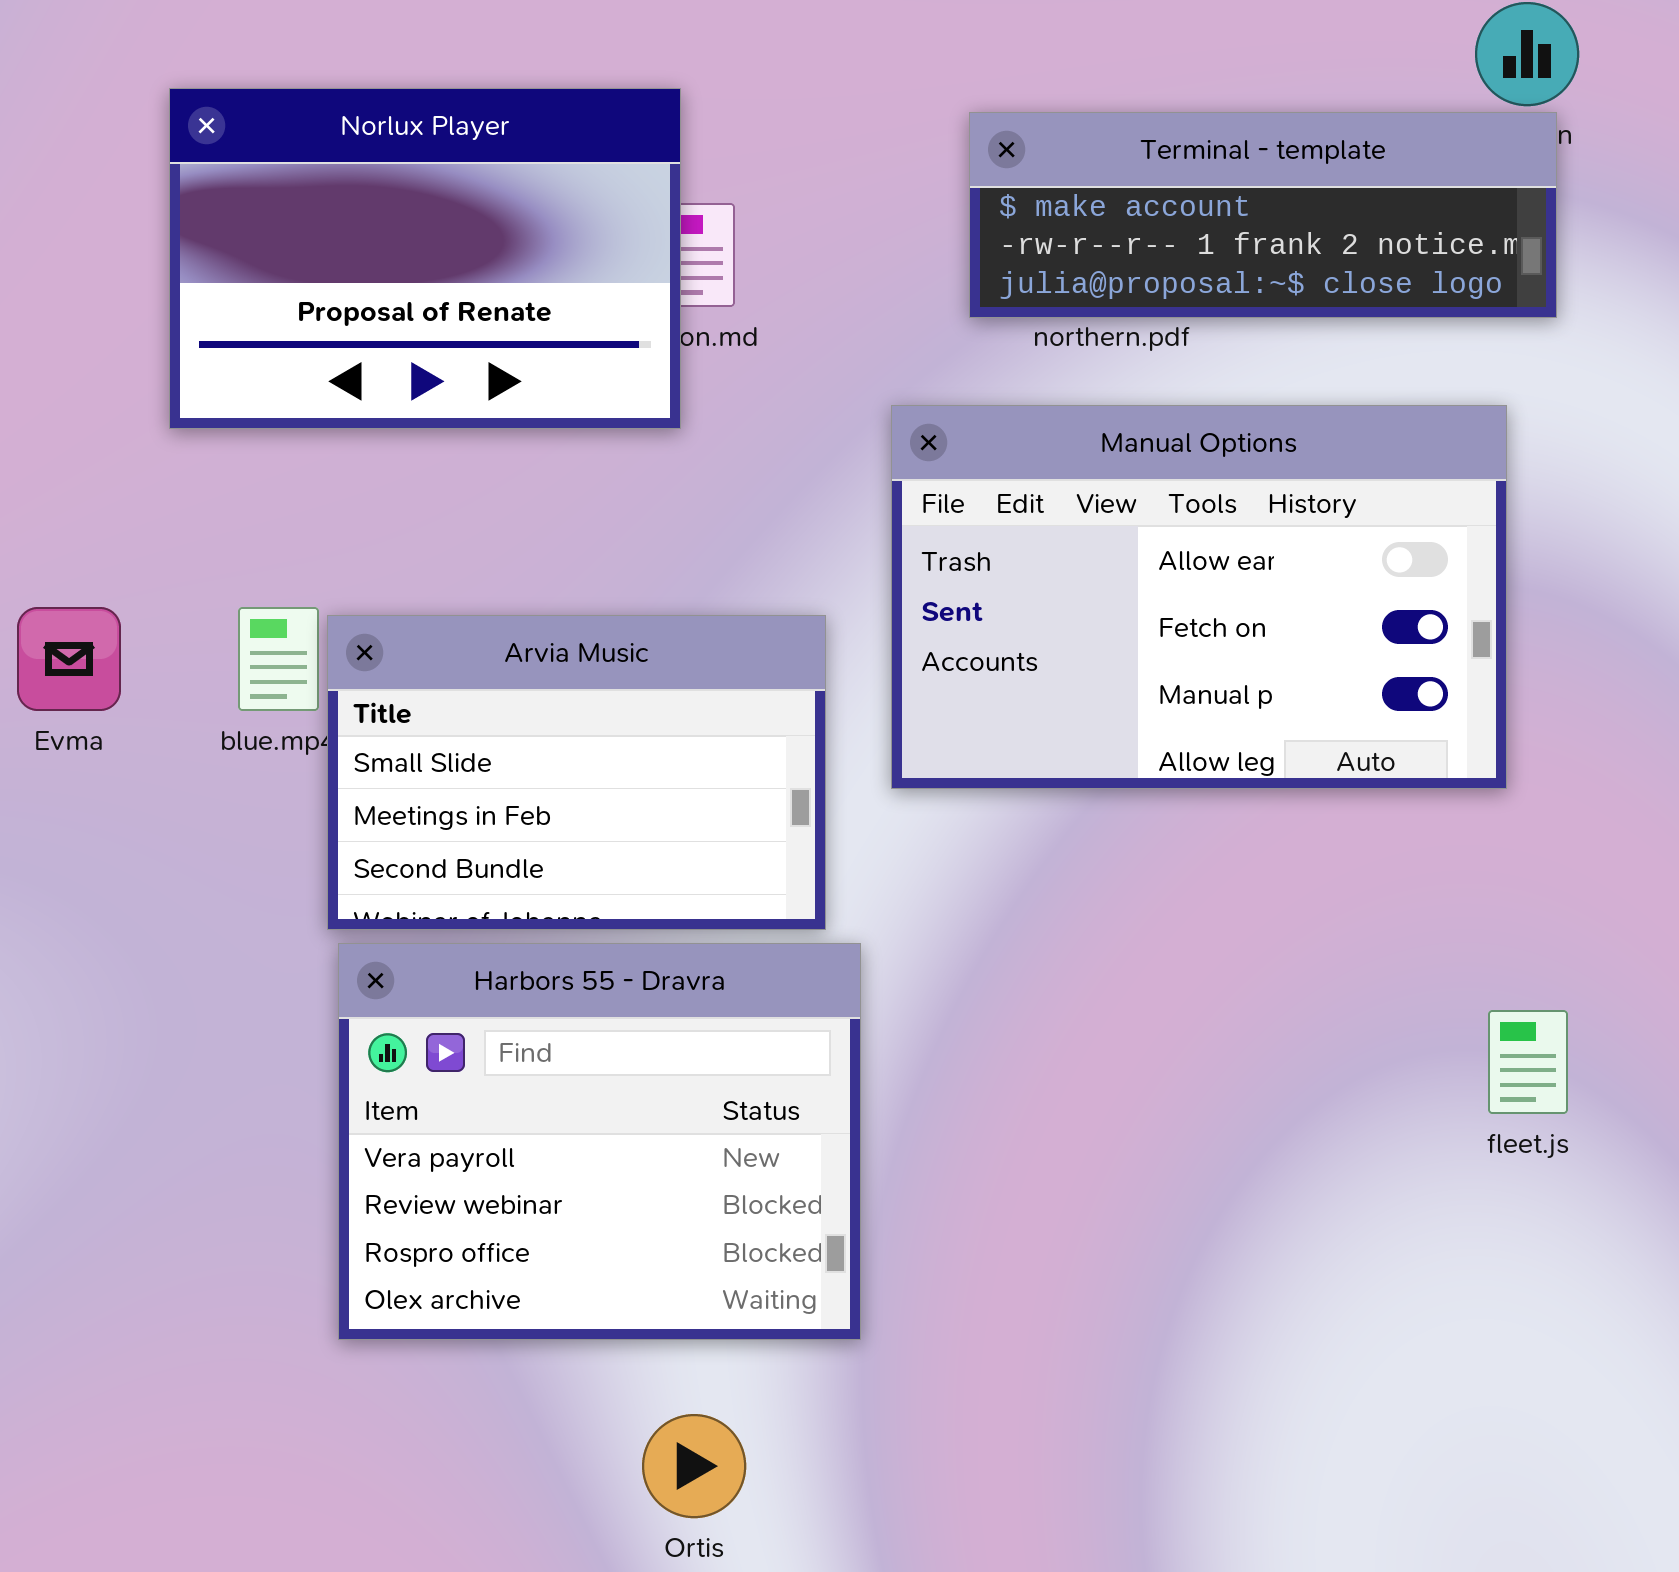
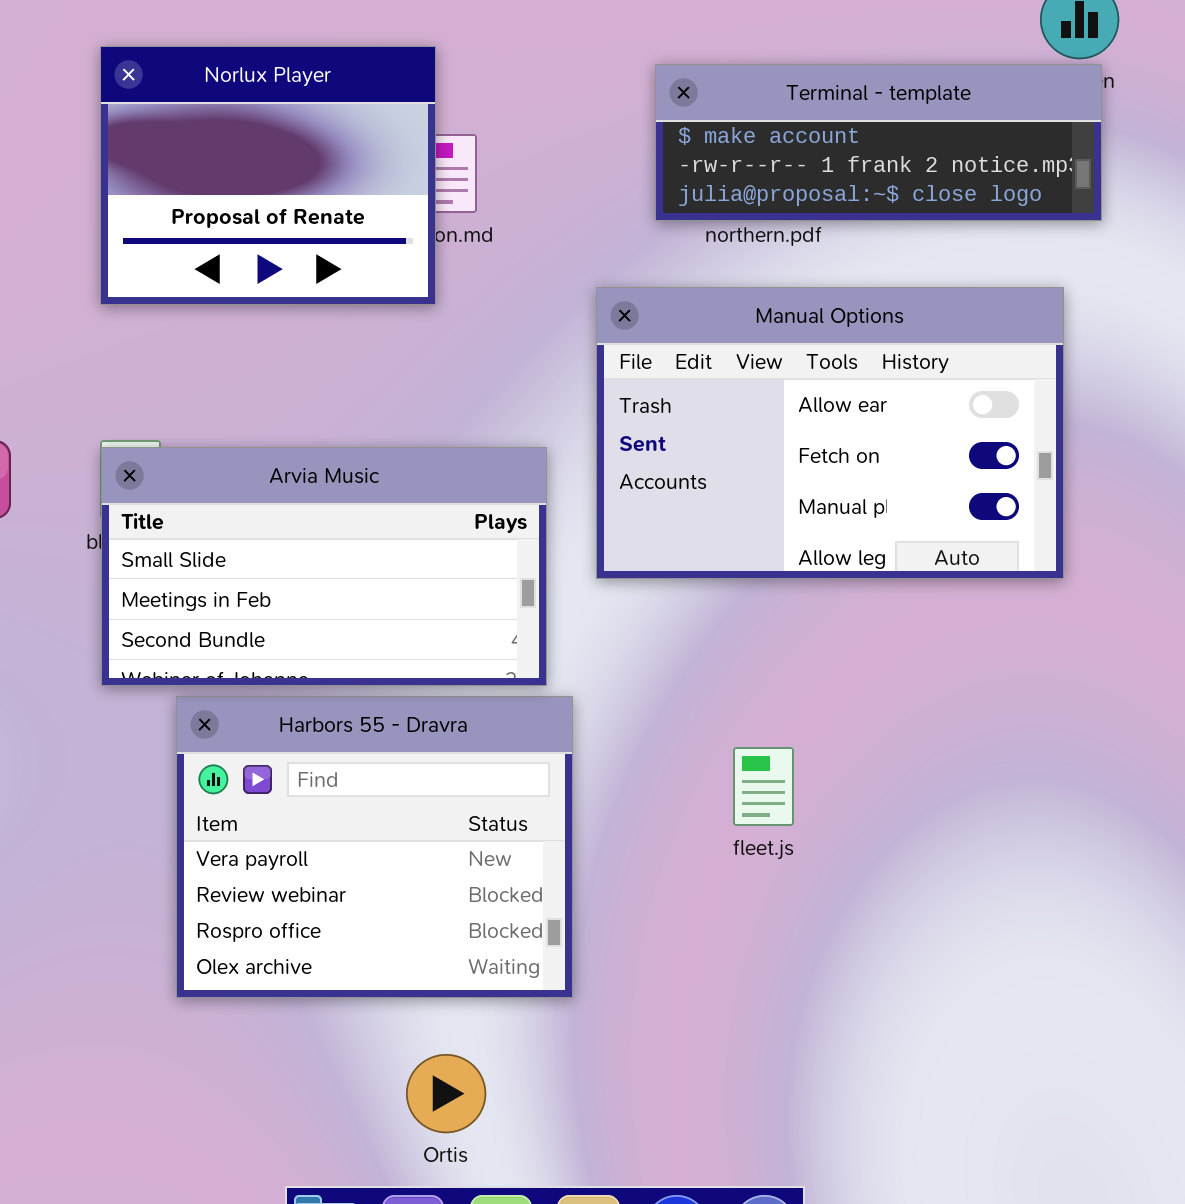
Norlux Player: [169,88,681,429] -> [100,46,436,305], resized
Arvia Music: [327,615,826,930] -> [101,447,547,686], resized
fleet.js: [1488,1010,1568,1114] -> [733,747,794,826], moved

